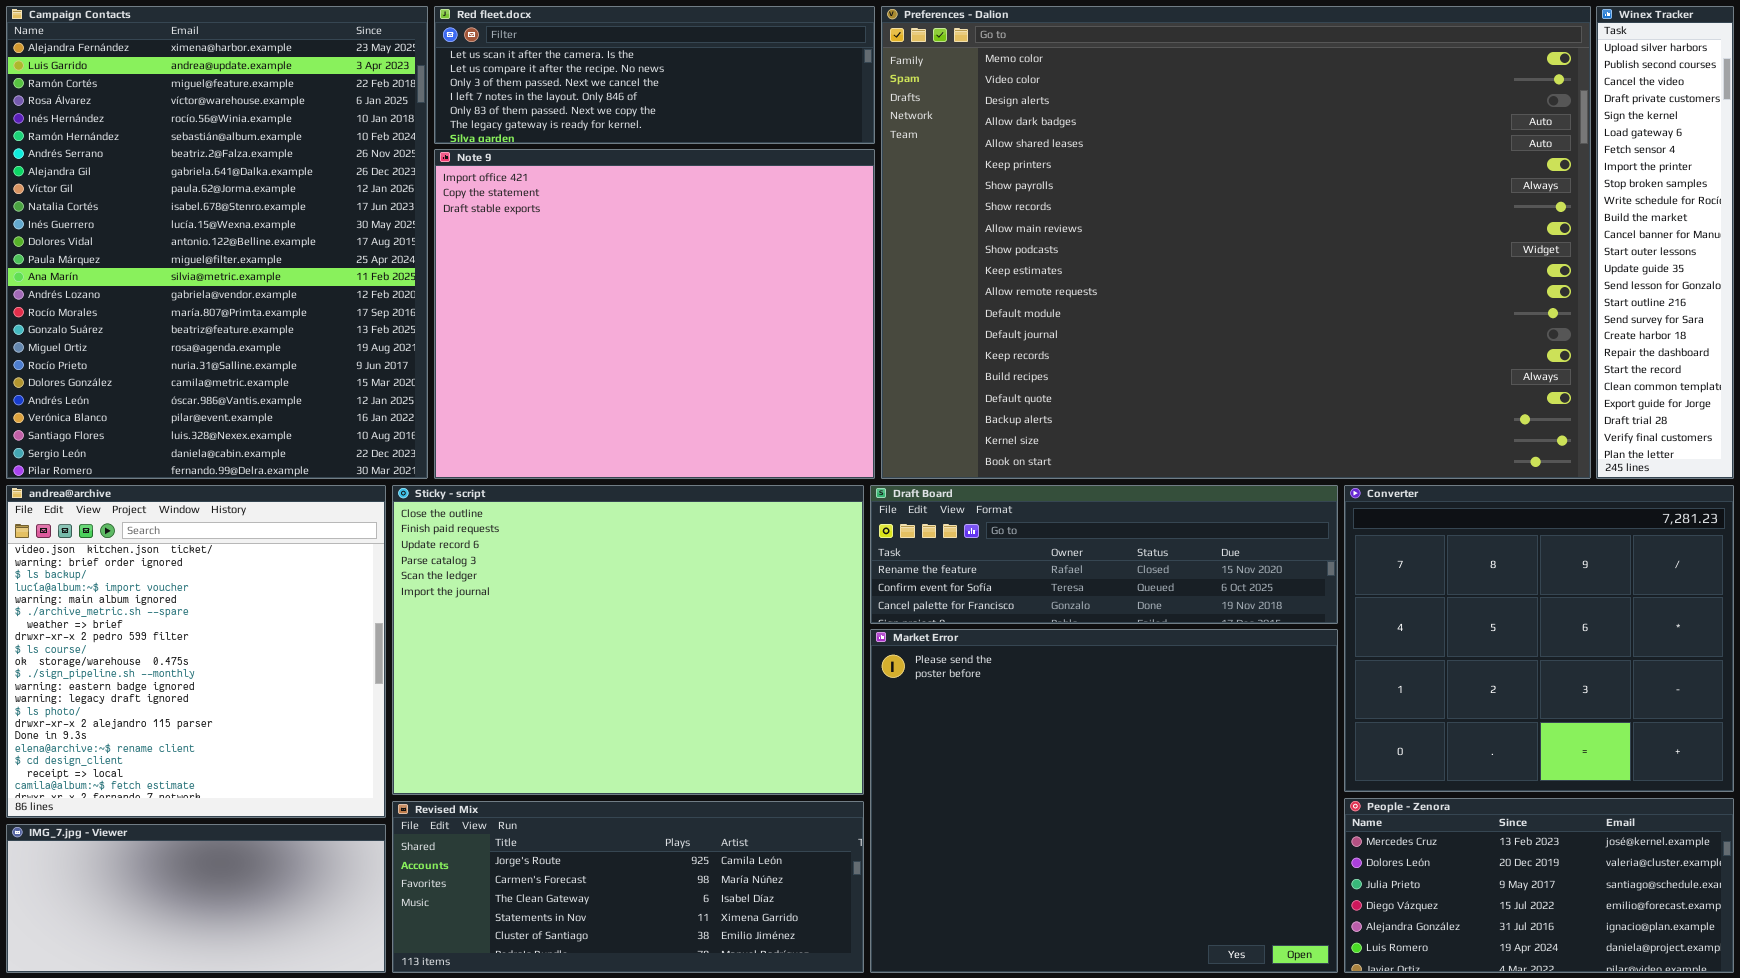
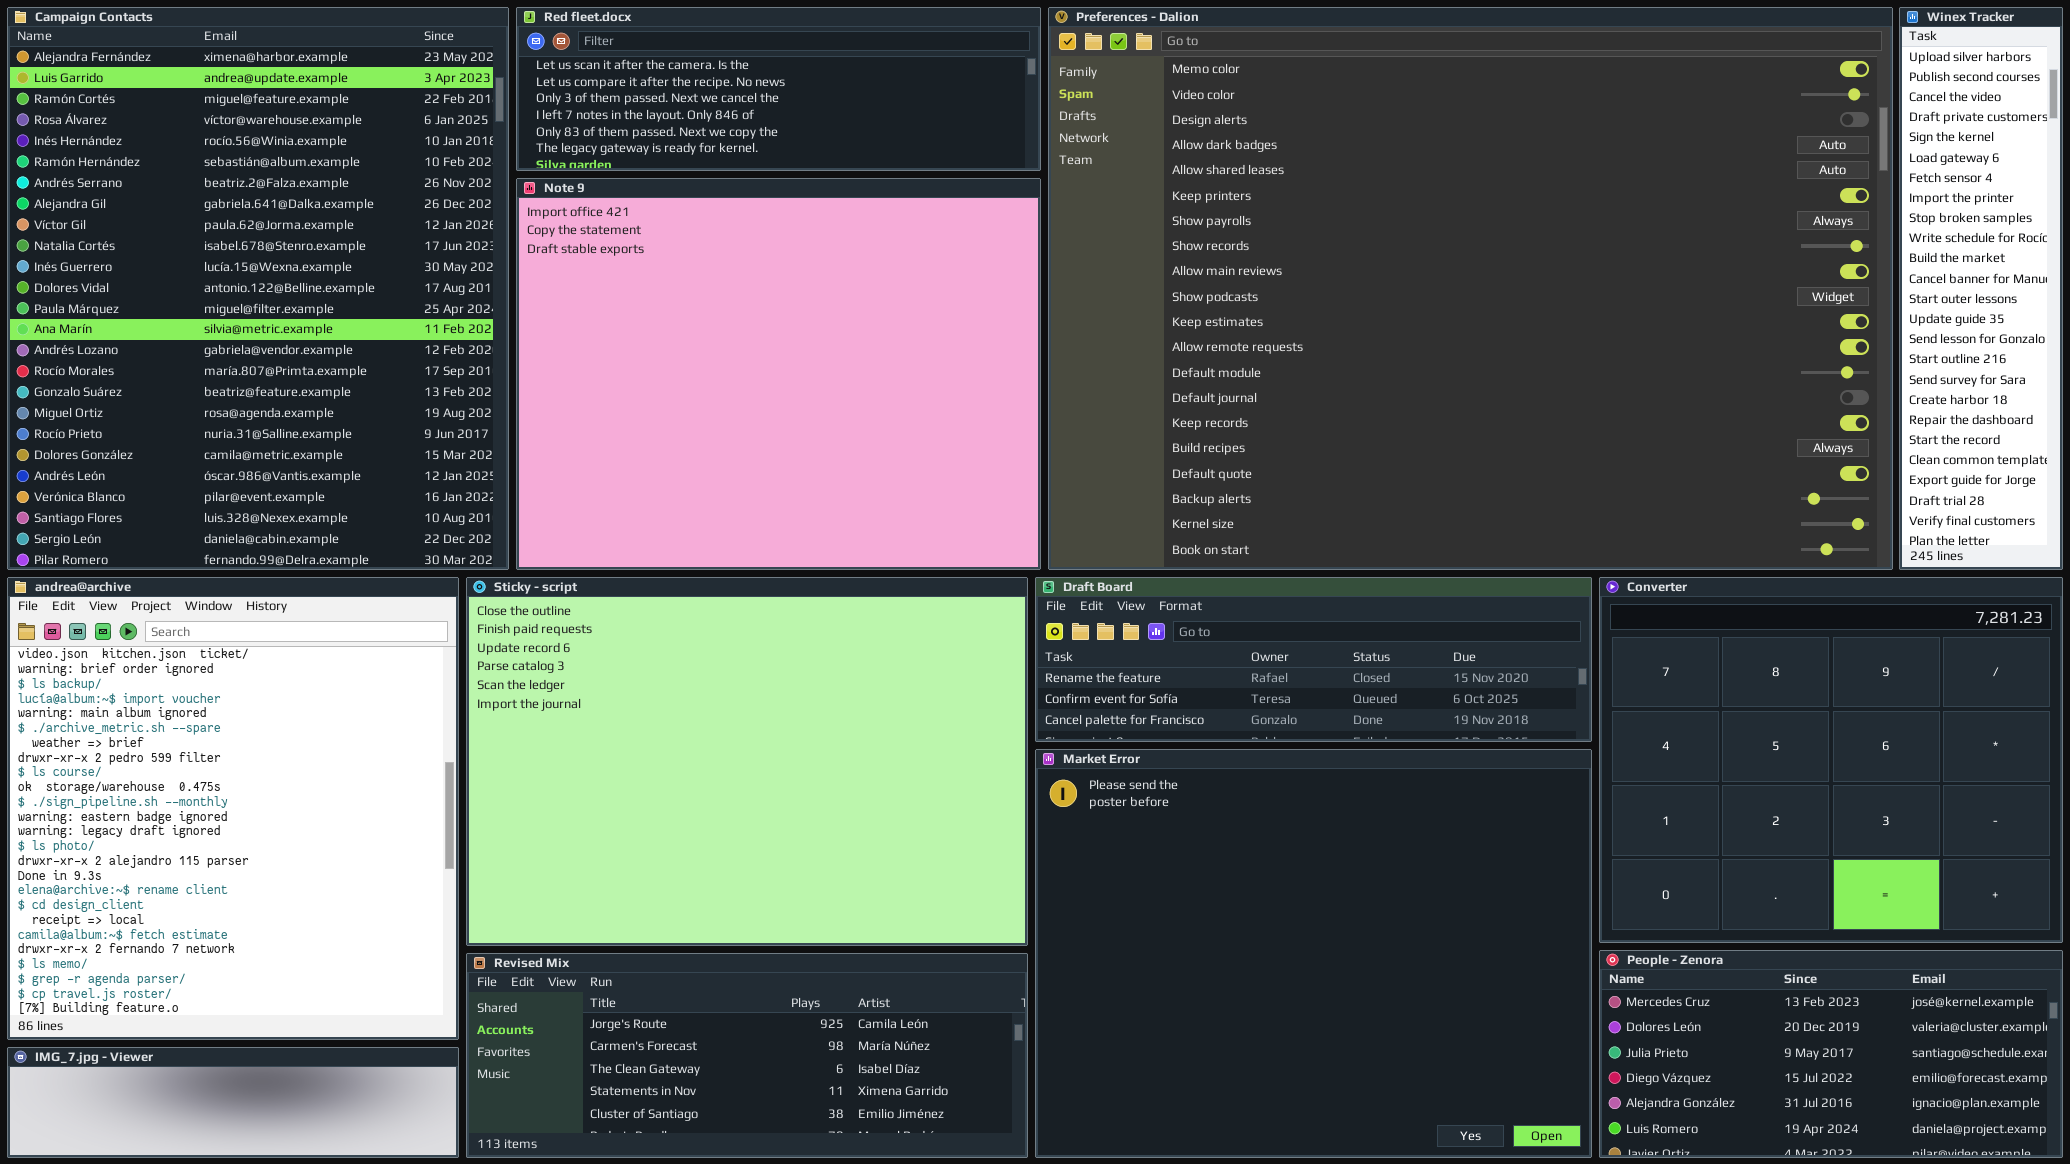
andrea@archive: [6,485,386,818] -> [7,577,459,1040], resized
IMG_7.jpg - Viewer: [6,824,386,973] -> [7,1047,459,1158], resized

